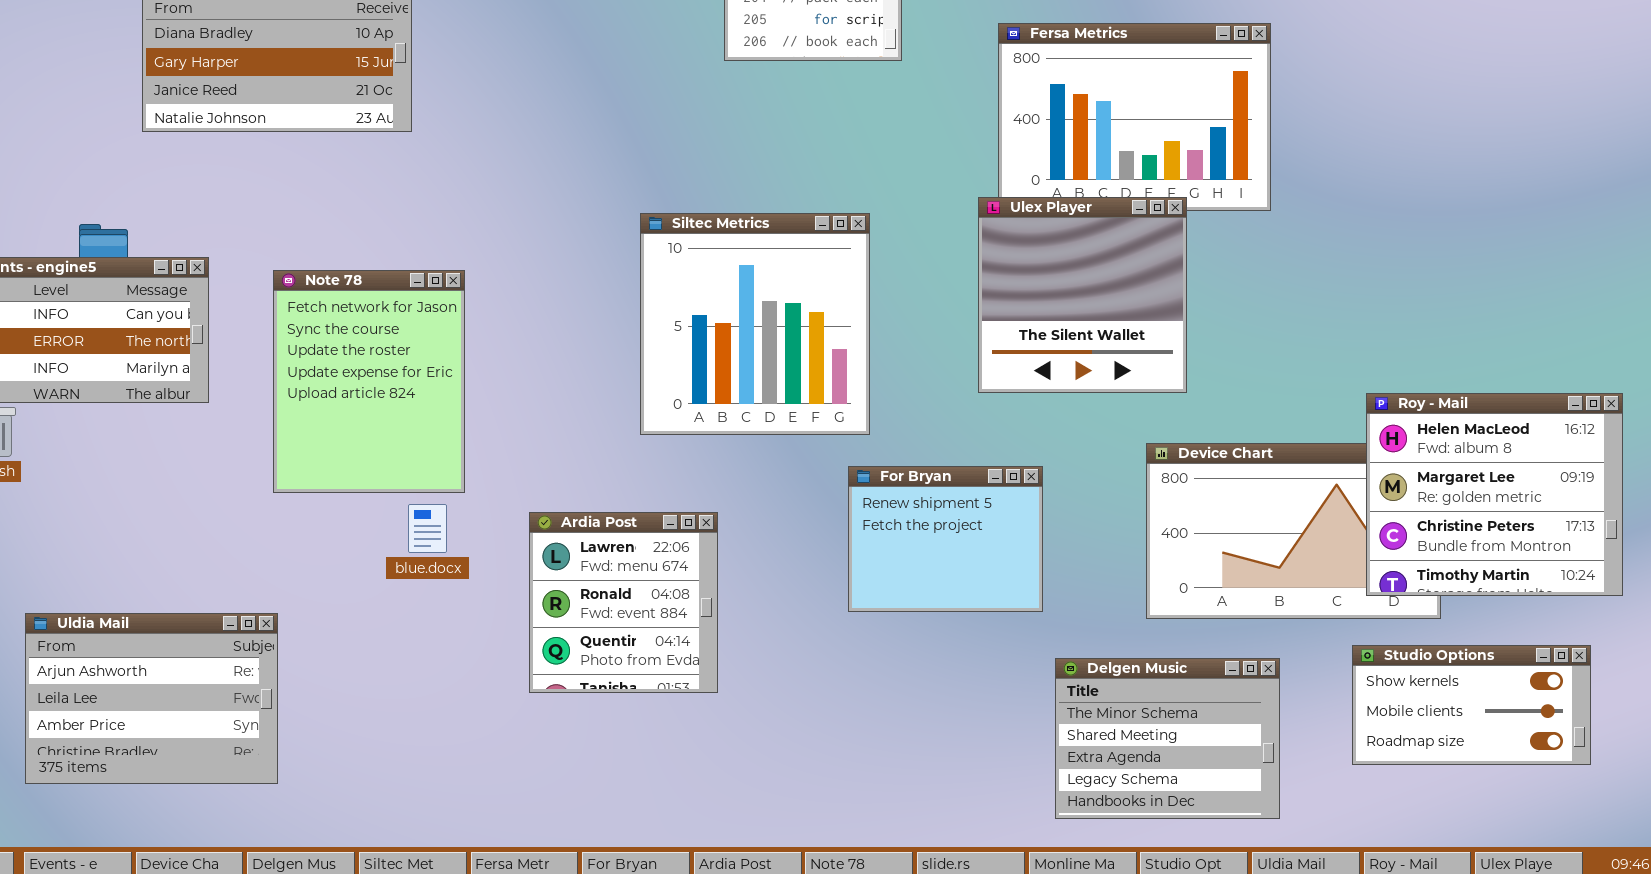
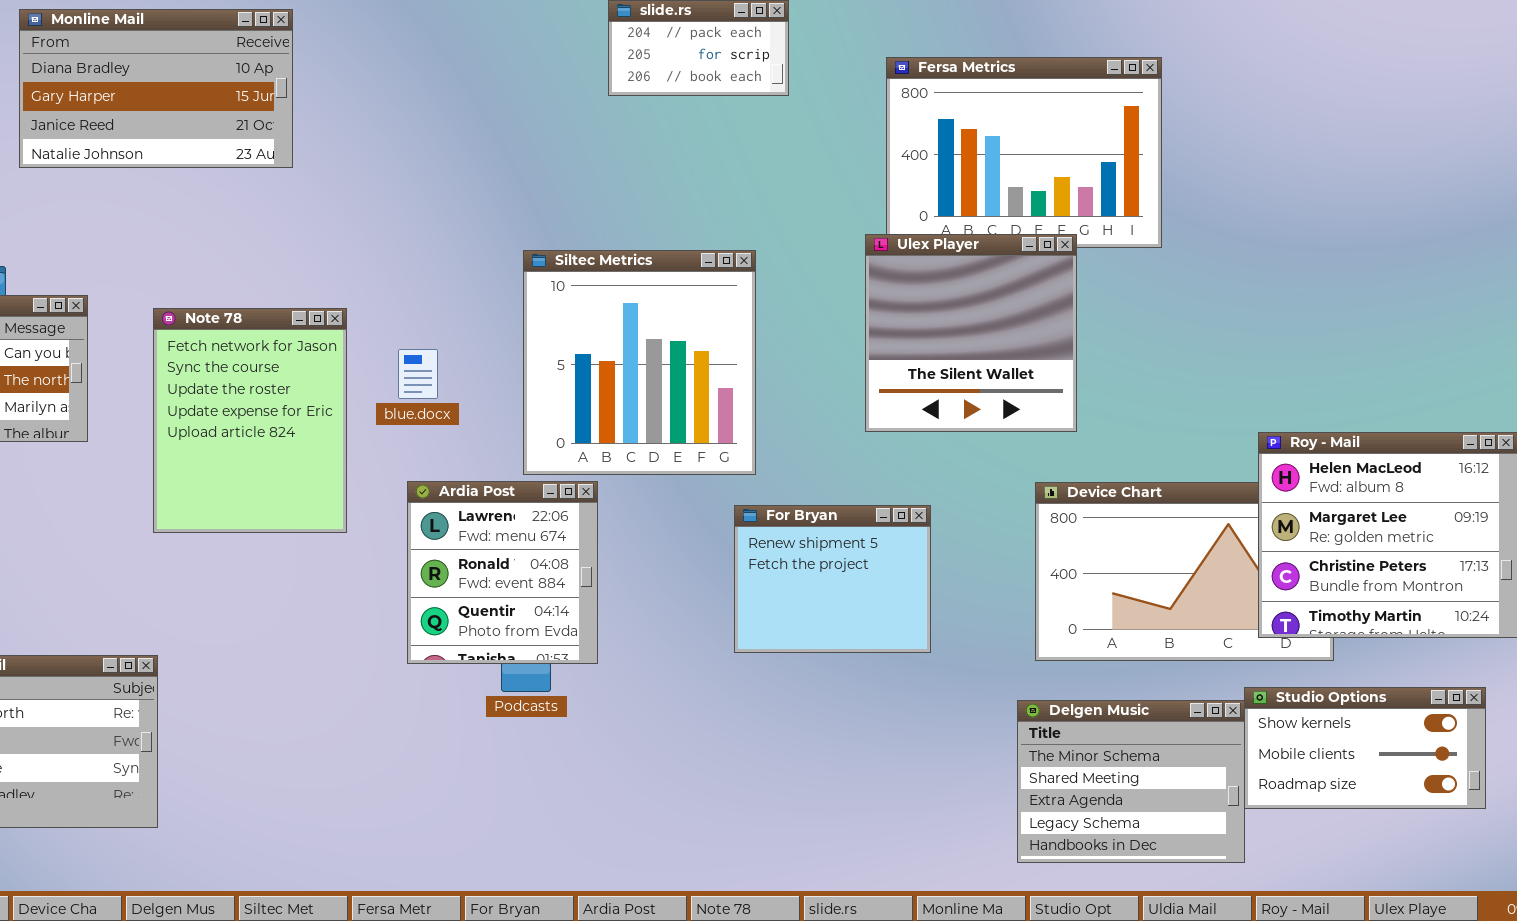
blue.docx: [408,504,447,553] -> [398,349,438,399], moved
Ardia Post: [529,512,718,693] -> [407,481,598,664], moved
Delgen Music: [1055,658,1280,819] -> [1017,700,1245,863], moved

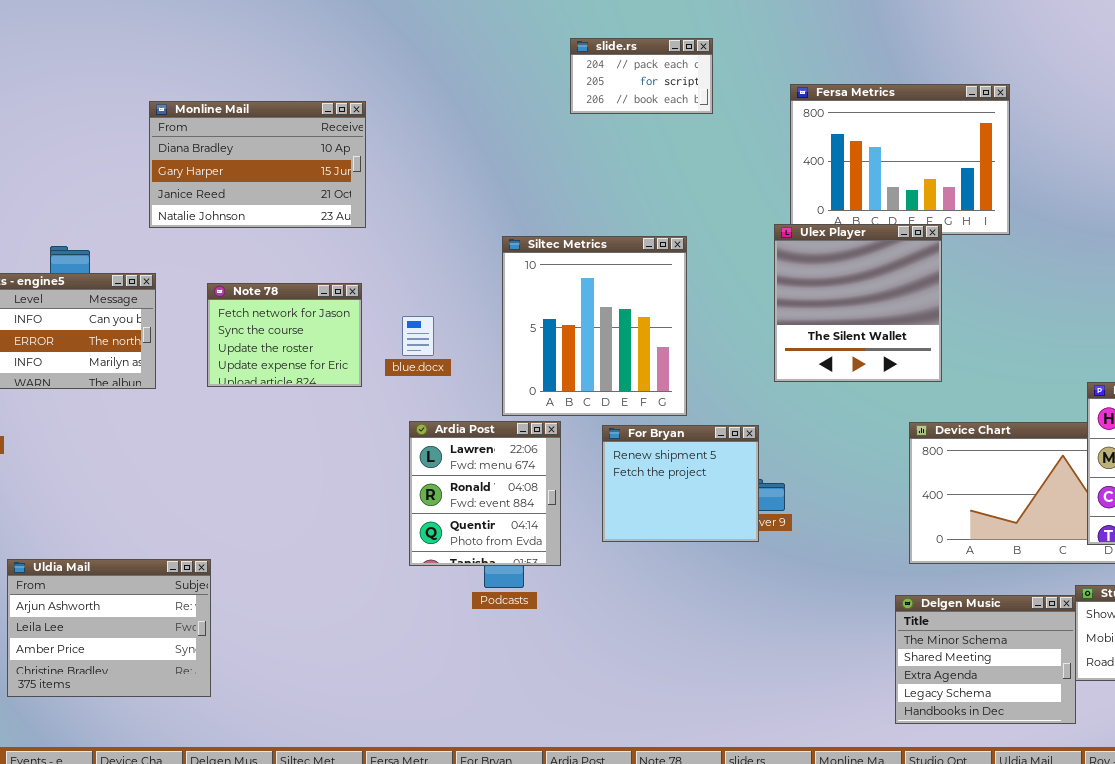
Monline Mail: [19,9,293,168] -> [149,101,366,228], moved
Note 78: [153,308,347,533] -> [207,283,362,387], resized
For Bryan: [734,505,931,653] -> [602,425,759,542], moved

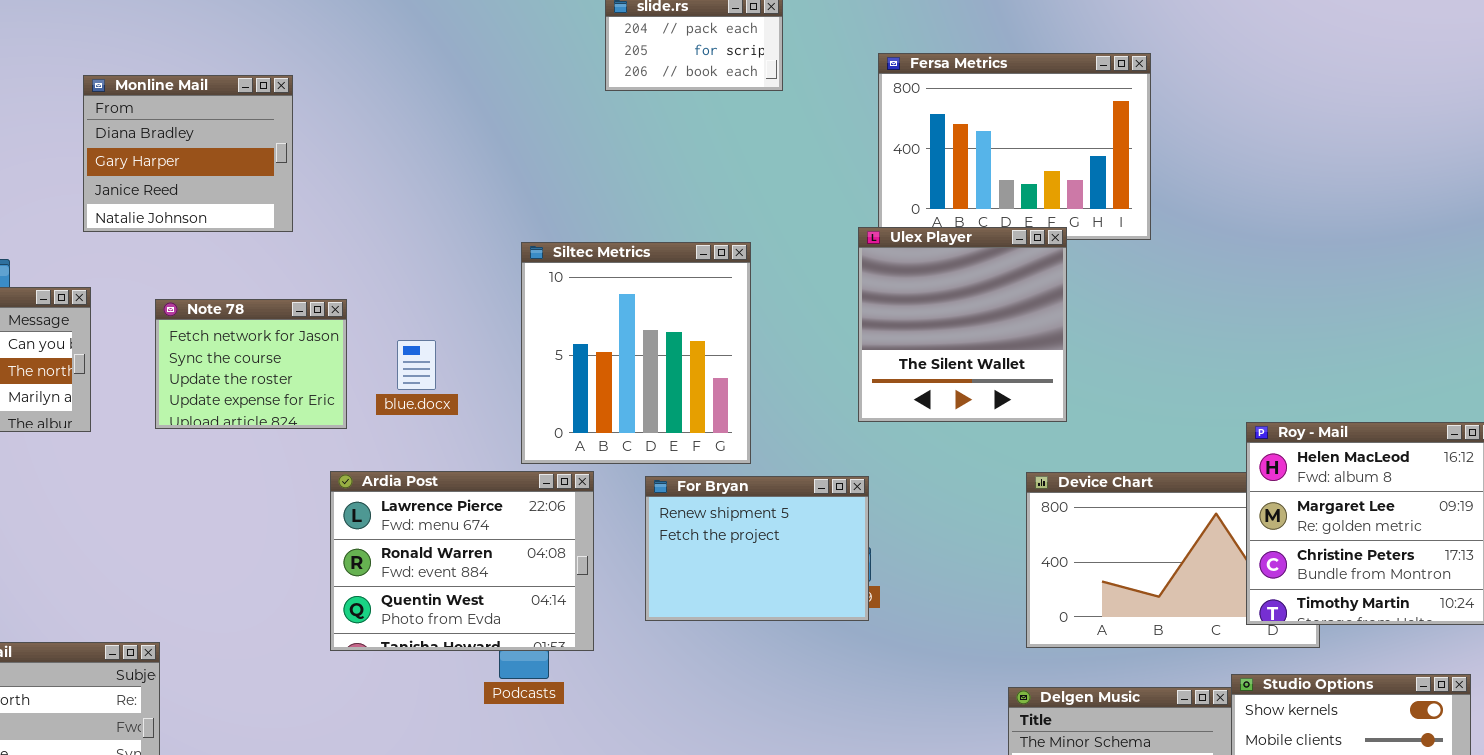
Monline Mail: [149,101,366,228] -> [83,75,293,232], resized
Ardia Post: [409,421,561,566] -> [330,471,594,651], resized
For Bryan: [602,425,759,542] -> [645,476,869,621], resized

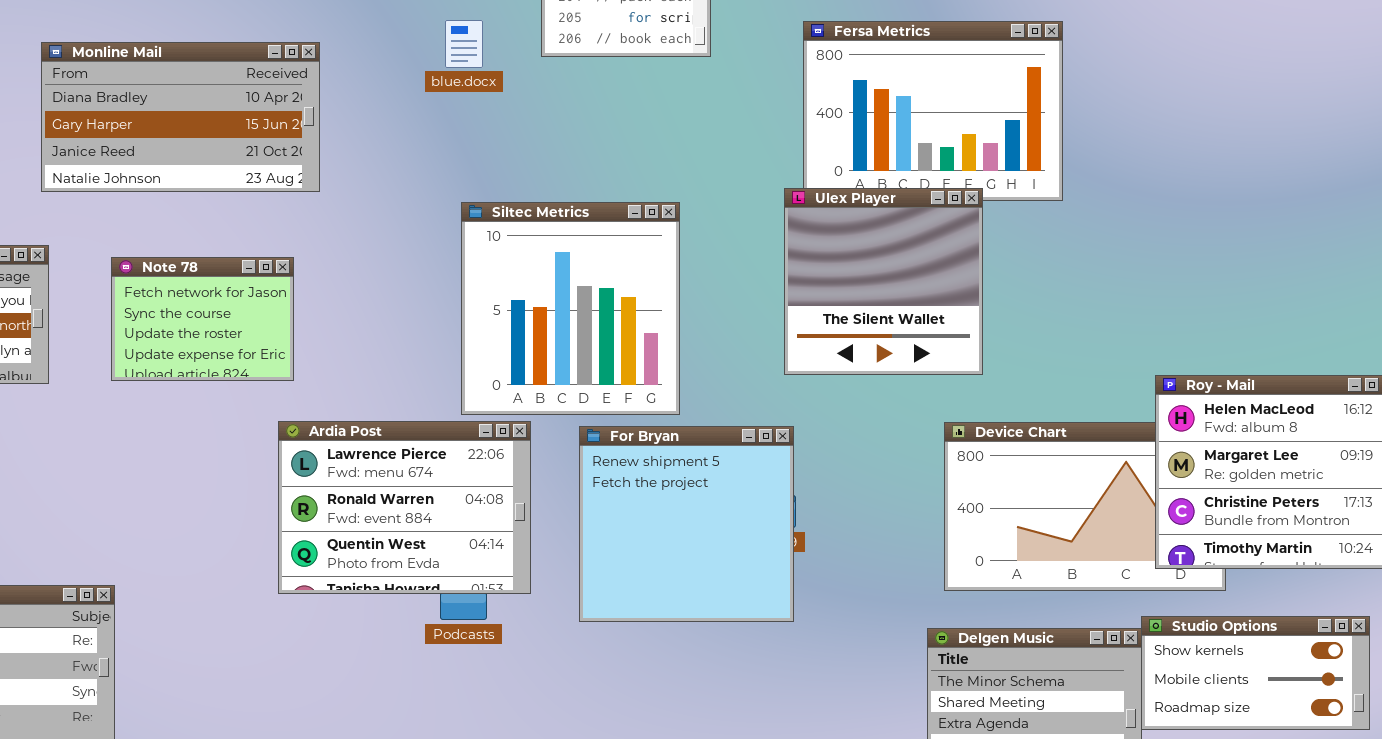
Monline Mail: [83,75,293,232] -> [41,42,320,192], resized
blue.docx: [397,340,436,390] -> [445,20,483,68], moved
For Bryan: [645,476,869,621] -> [579,426,794,622], resized

